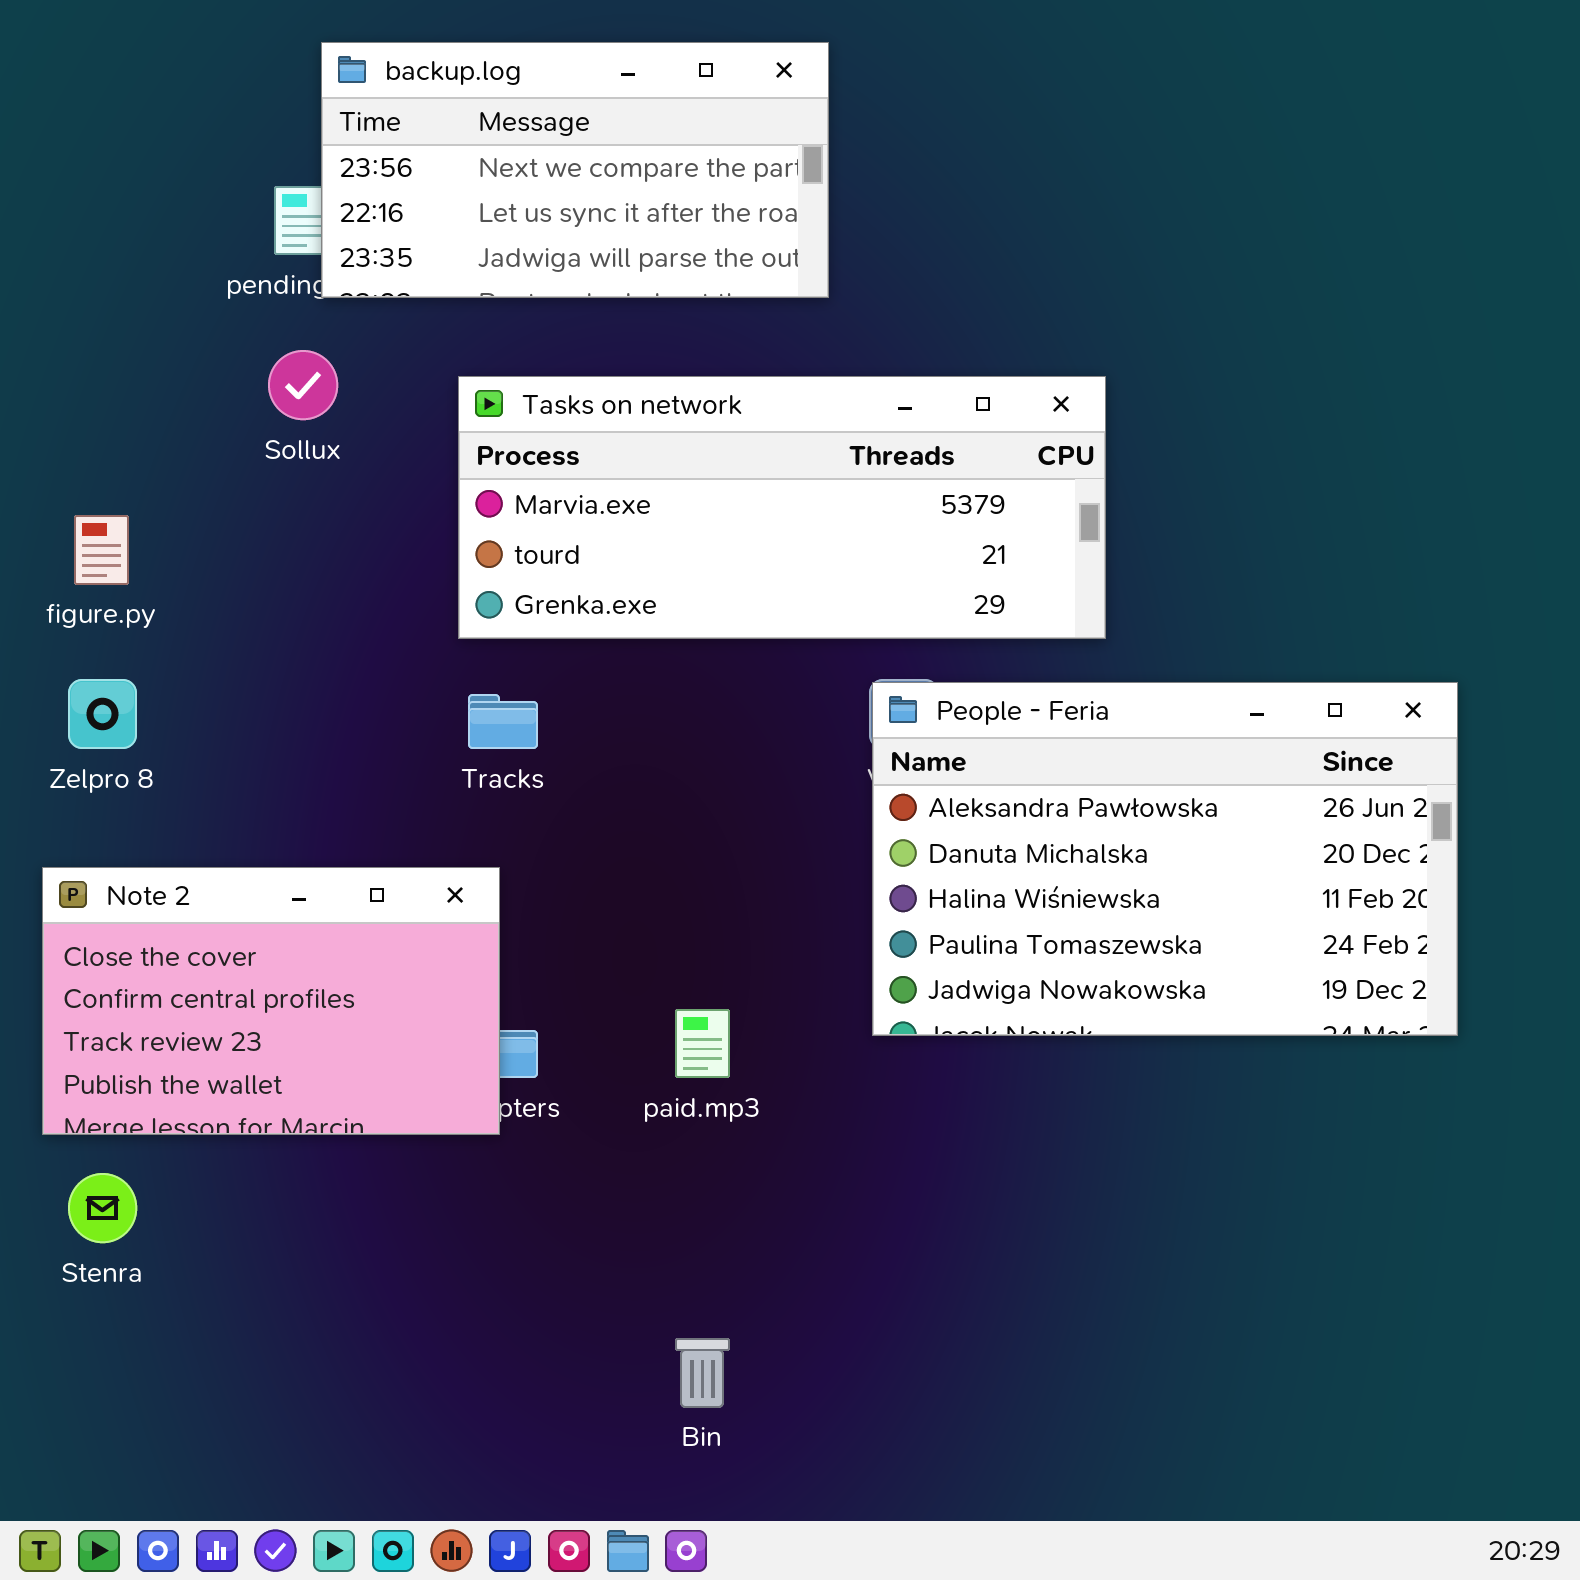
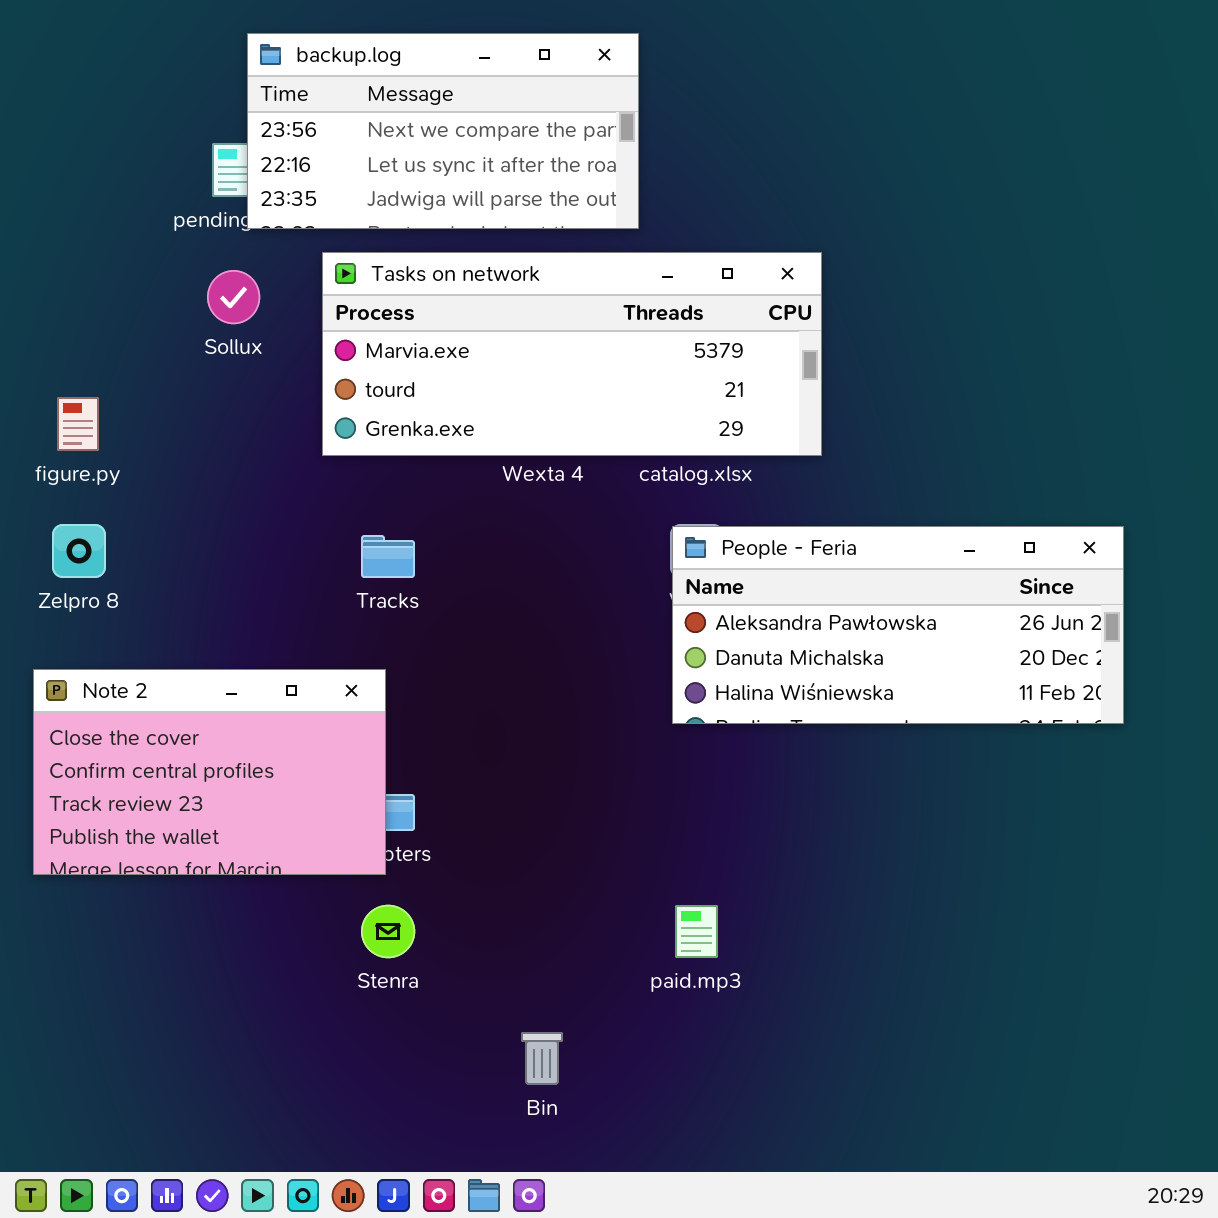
Tasks on network: [458,376,1106,639] -> [322,252,822,456], moved
People - Feria: [872,682,1458,1036] -> [672,526,1124,724], resized
paid.mp3: [675,1009,730,1078] -> [675,905,718,958], moved
Stenra: [68,1173,137,1243] -> [361,905,415,958], moved

